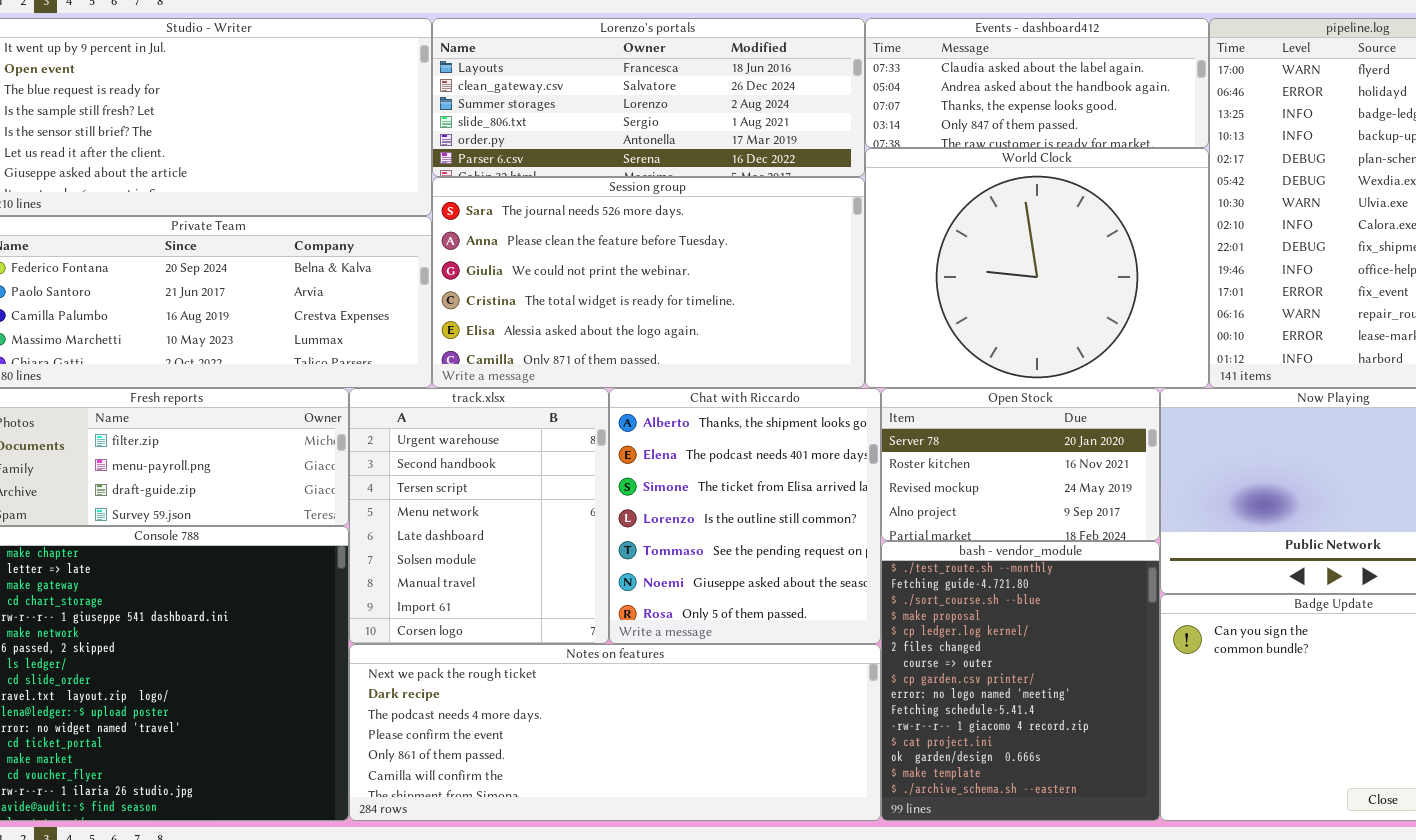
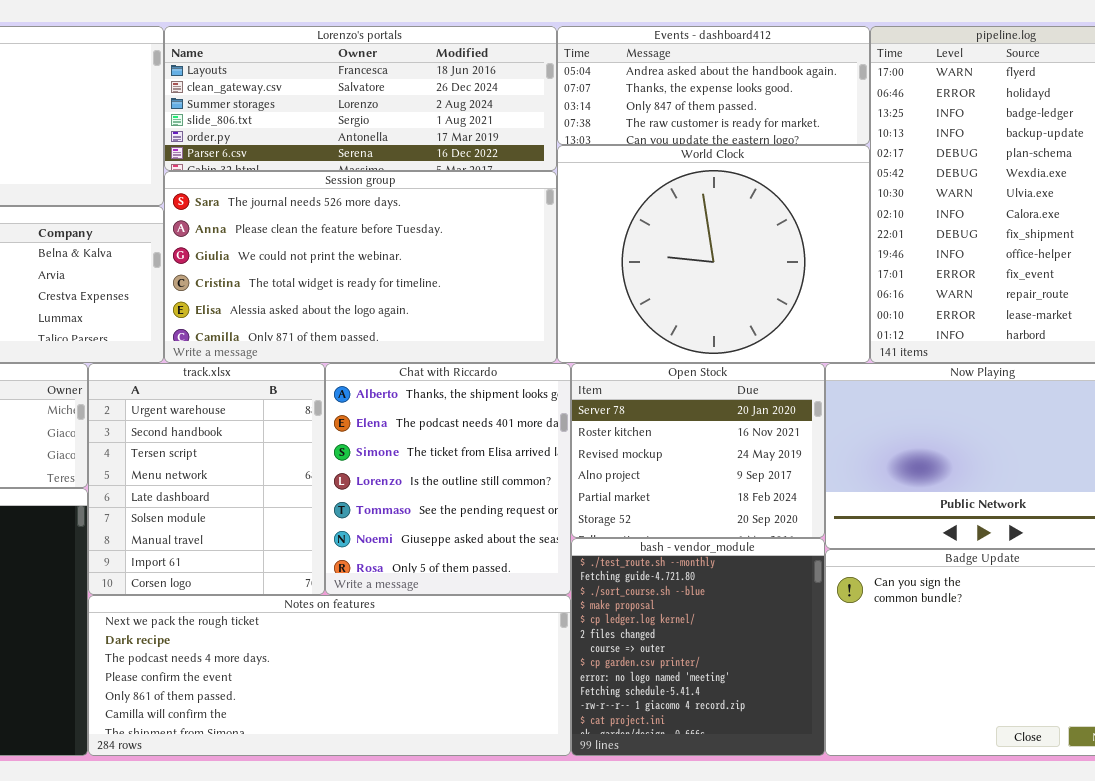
Events - dashboard412: [865,18,1209,148] -> [557,26,870,145], scrolled down 1 row
Open Stock: [881,388,1160,541] -> [571,363,825,538], resized
bash - vendor_module: [881,541,1160,821] -> [571,538,825,756], resized

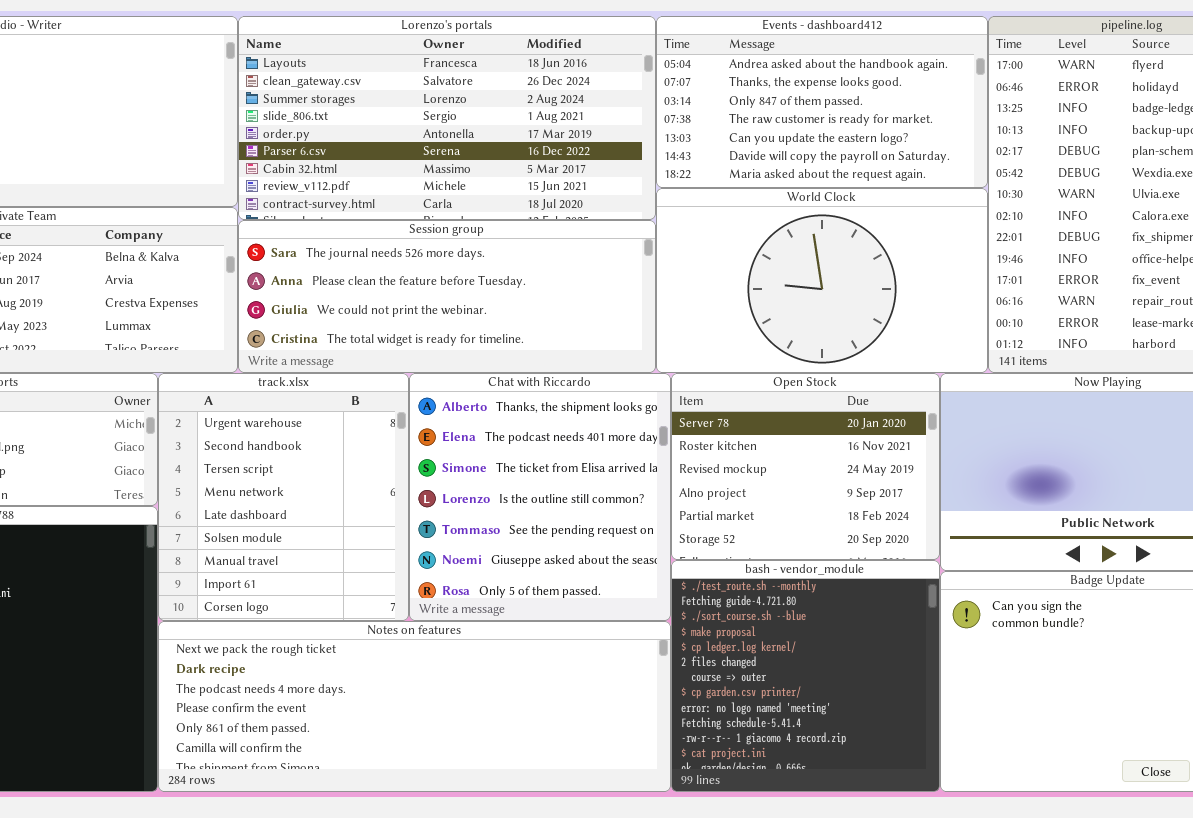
Lorenzo's portals: [164,26,557,171] -> [238,16,656,220], resized
Events - dashboard412: [557,26,870,145] -> [656,16,988,188], resized
World Clock: [557,145,870,363] -> [656,188,988,373], resized
Session group: [164,171,557,363] -> [238,220,656,373], resized

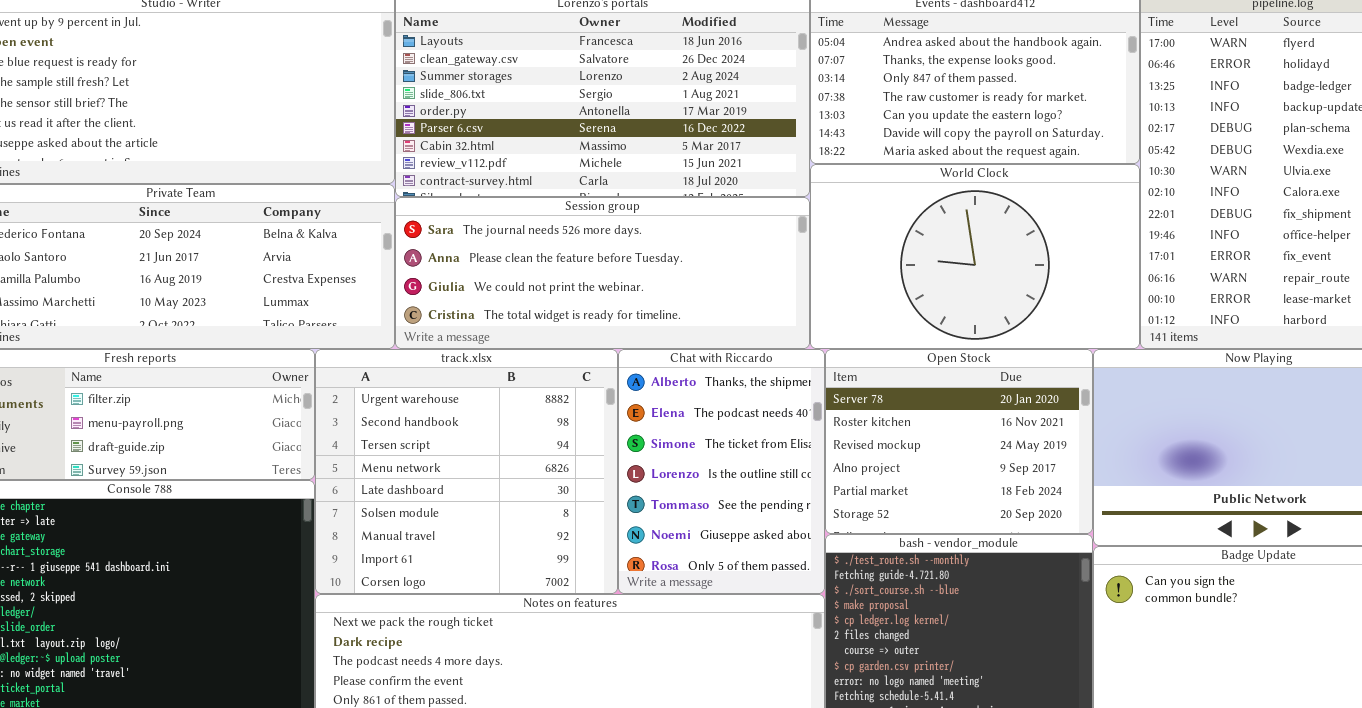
track.xlsx: [158,373,409,621] -> [315,349,618,594], resized
Chat with Riccardo: [409,373,671,621] -> [618,349,825,594], resized

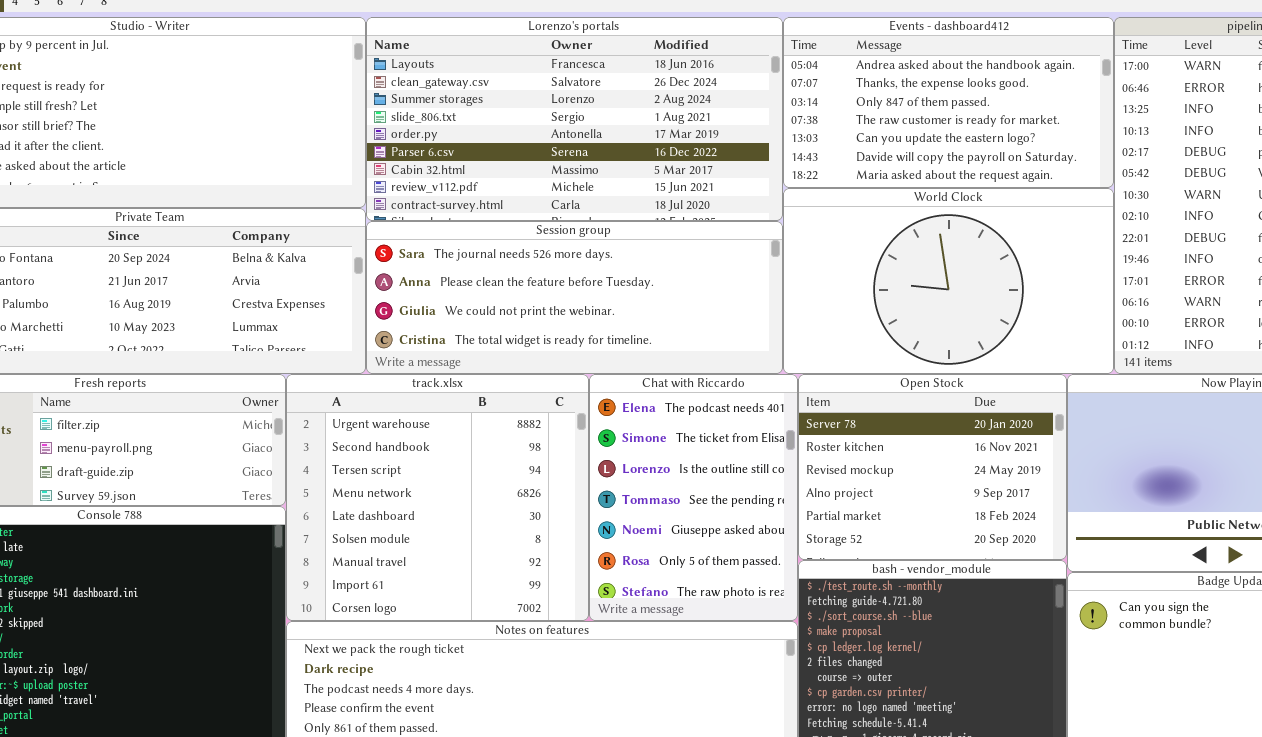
Chat with Riccardo: [618,349,825,594] -> [589,374,798,621], scrolled down 1 row

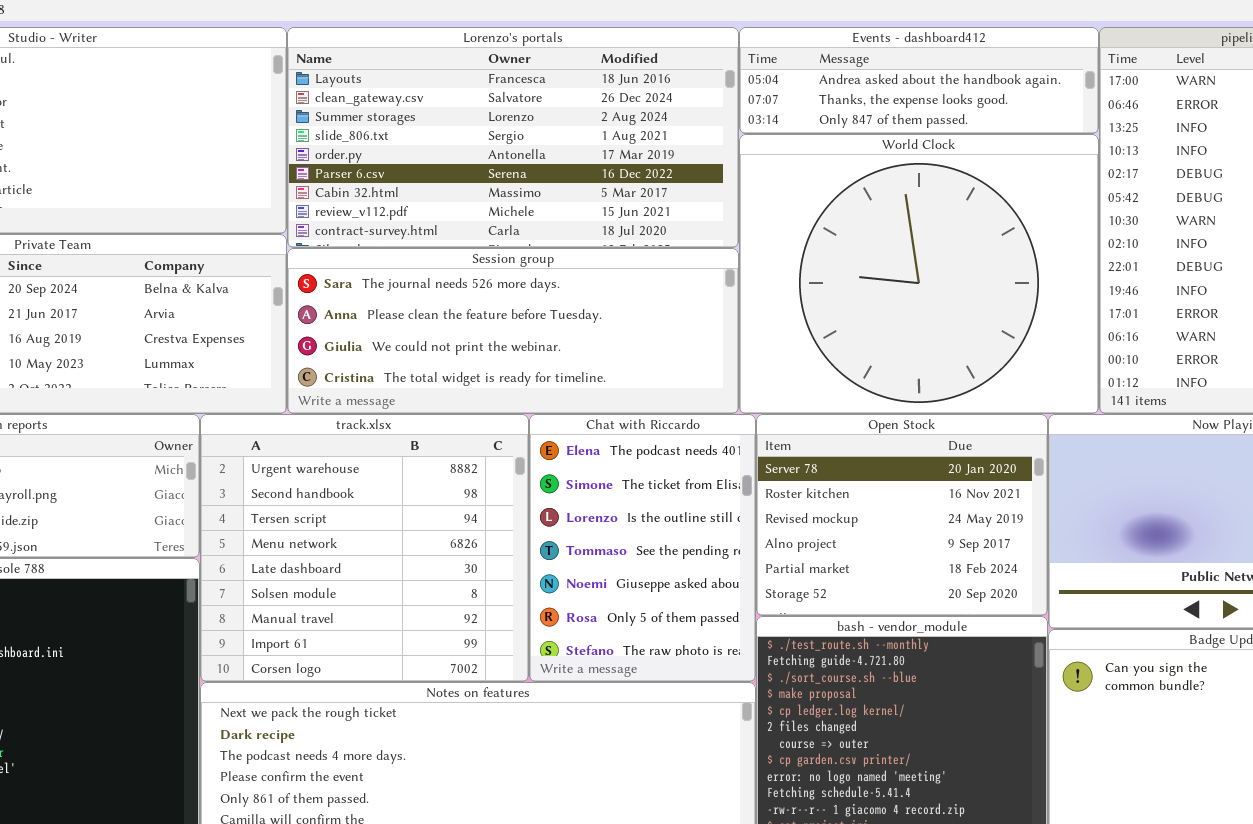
Events - dashboard412: [783,17,1114,188] -> [739,27,1099,134], resized
World Clock: [783,188,1114,374] -> [739,134,1099,414], resized

